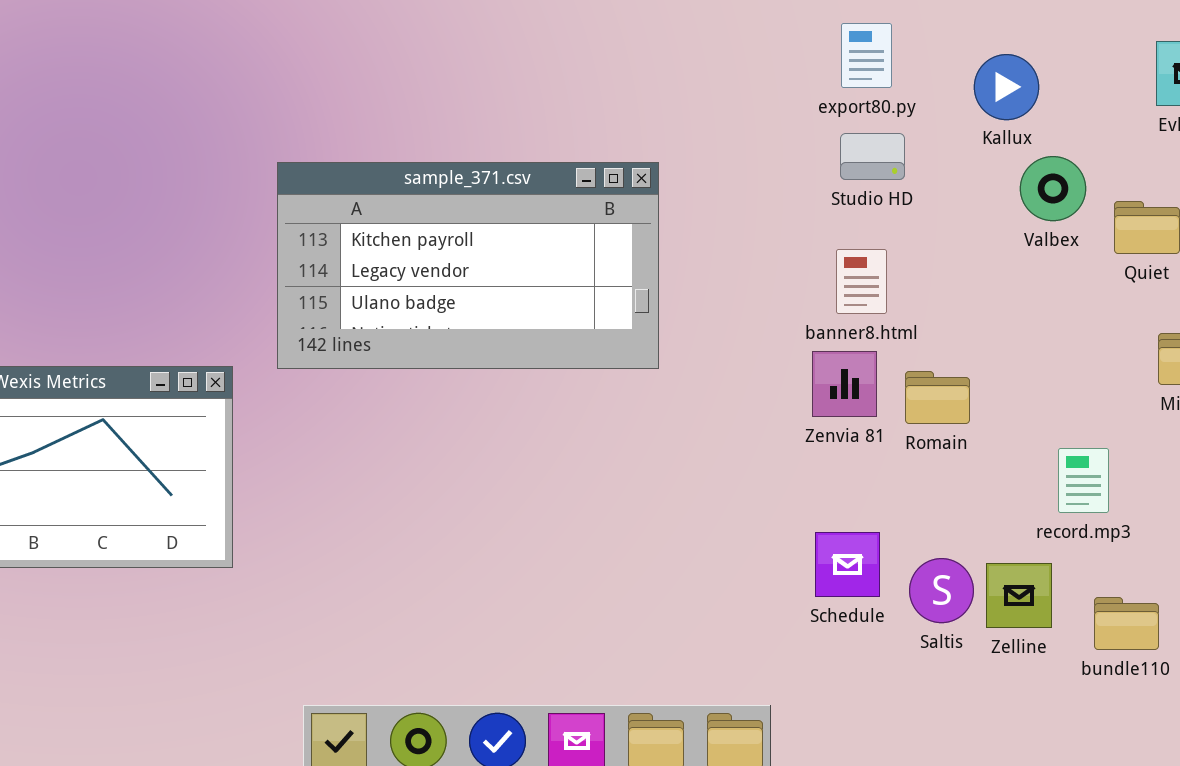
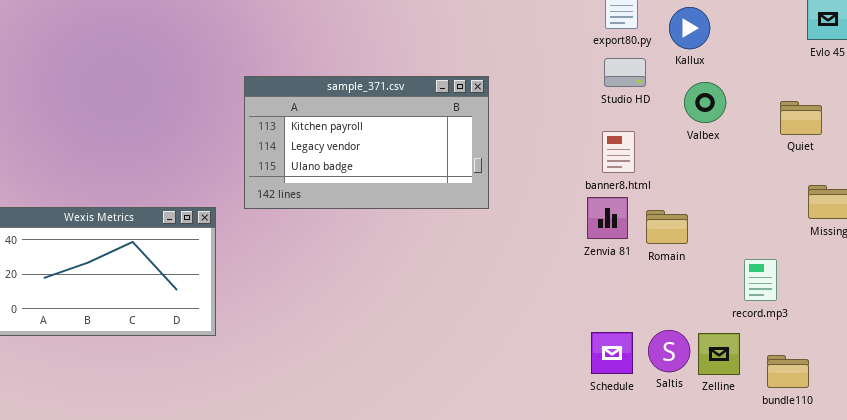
Kallux: [974,54,1039,120] -> [669,7,710,49], moved
Valbex: [1020,156,1086,221] -> [684,82,726,123], moved
Schedule: [815,532,880,597] -> [591,332,633,374], moved

